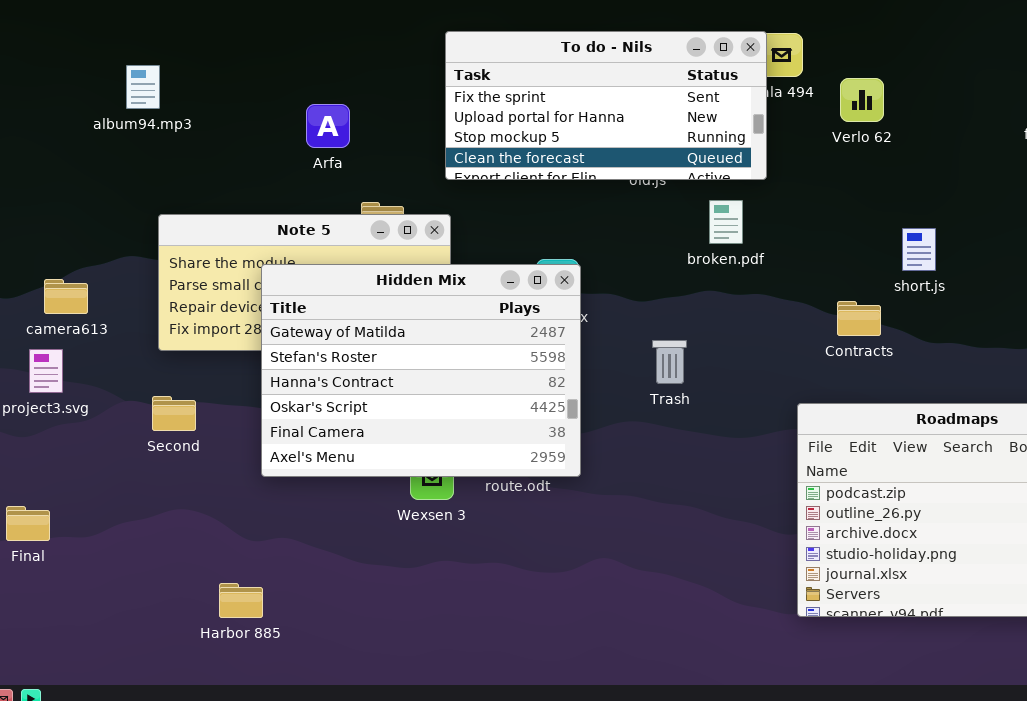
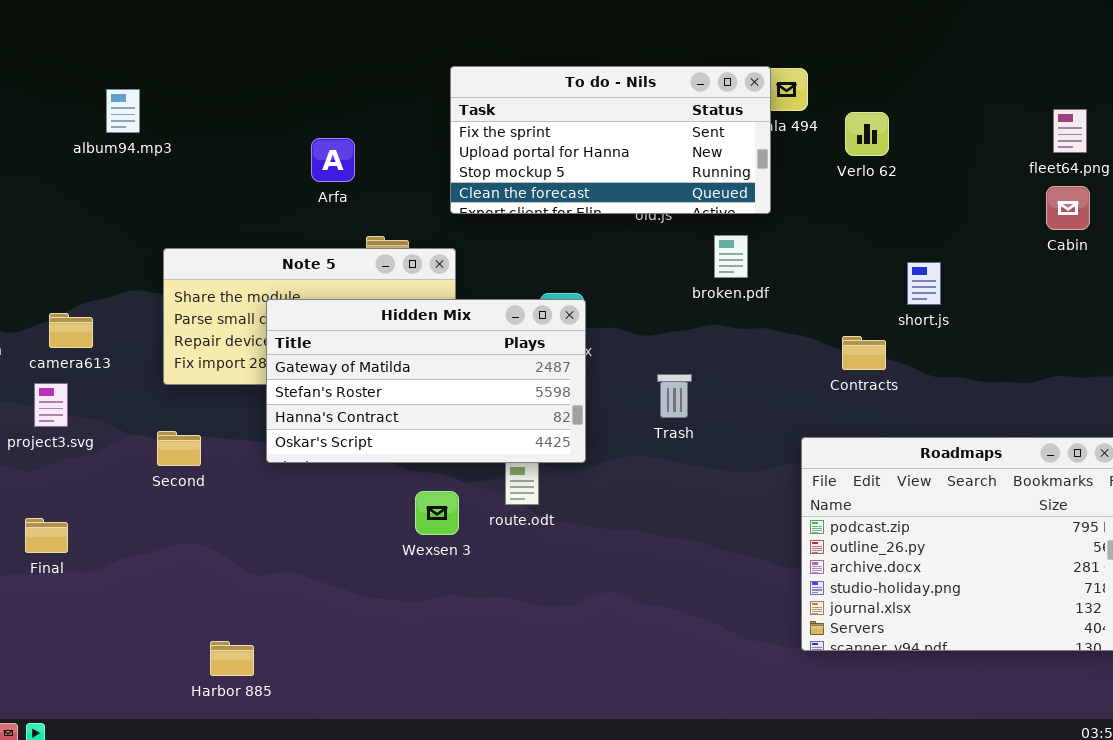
album94.mp3: [126,65,160,109] -> [106,89,140,133], moved
Hidden Mix: [261,264,581,477] -> [266,299,586,463], resized
Final: [6,506,50,541] -> [25,518,68,553], moved
Harbor 885: [219,583,263,618] -> [210,641,254,676], moved

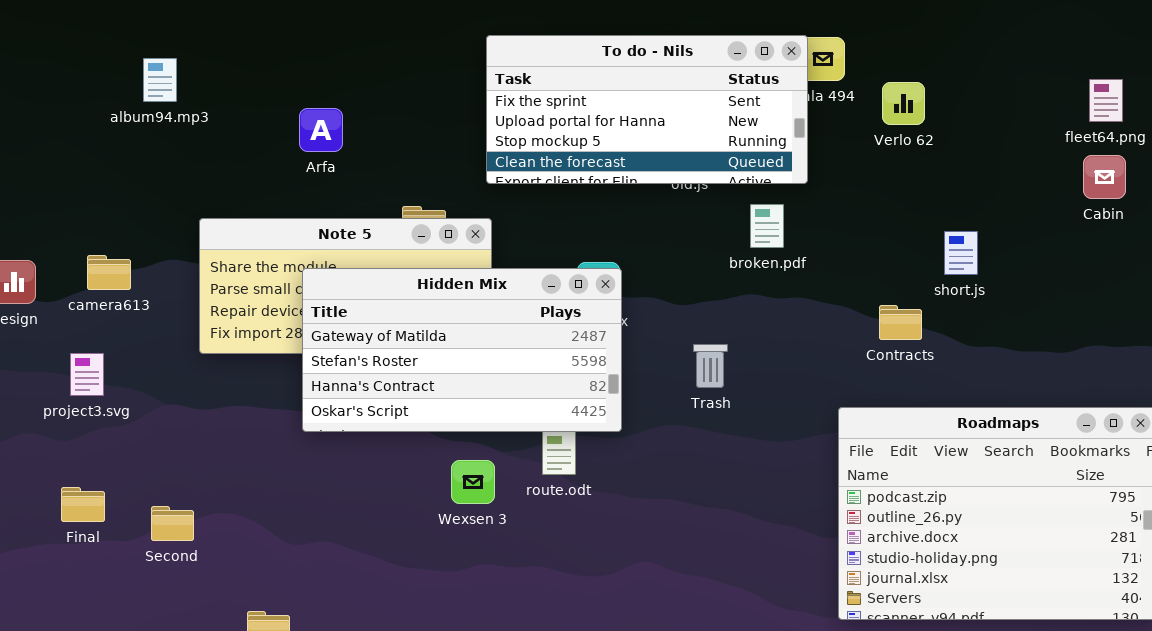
Arfa: [311,138,355,182] -> [299,108,343,152], moved
camera613: [49,313,93,348] -> [87,255,131,290], moved
Second: [157,431,201,466] -> [151,506,194,541], moved

